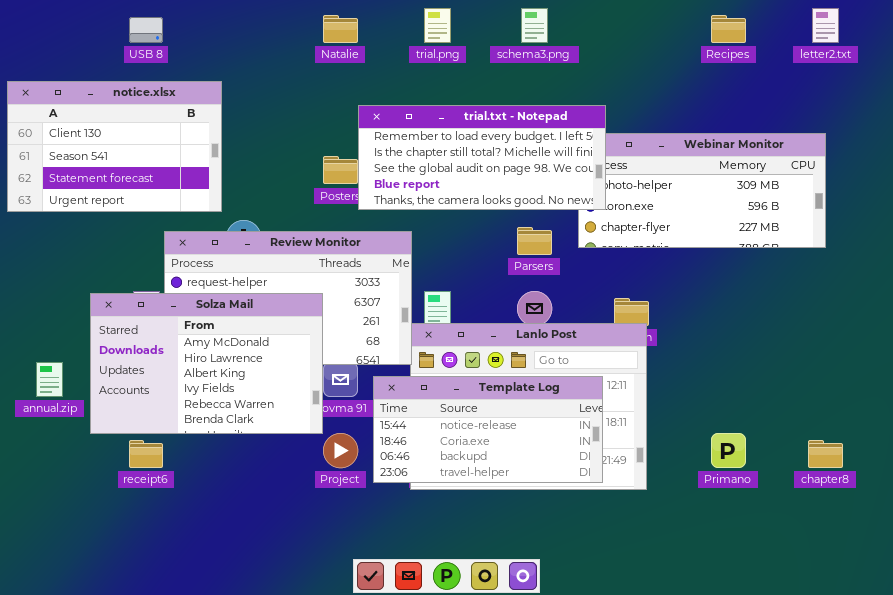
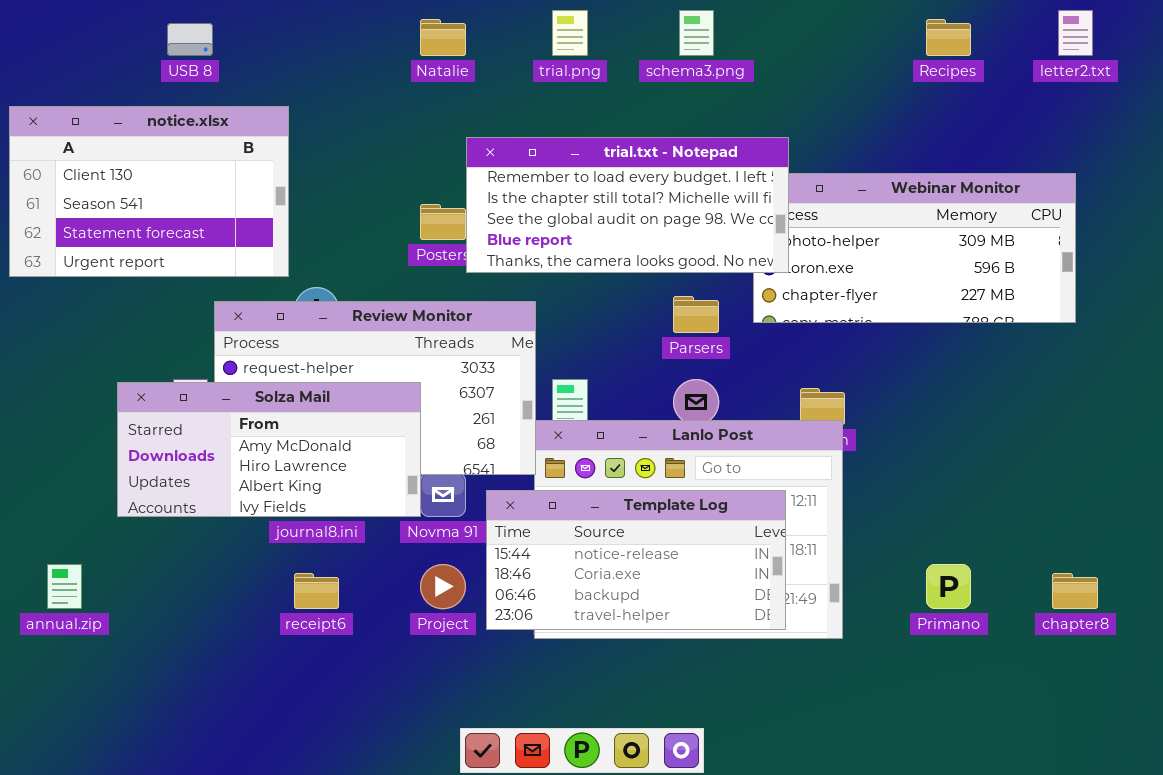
Solza Mail: [90,293,323,434] -> [117,382,421,517], resized
annual.zip: [36,362,63,397] -> [47,564,82,609], moved
receipt6: [129,440,163,468] -> [294,573,339,609], moved

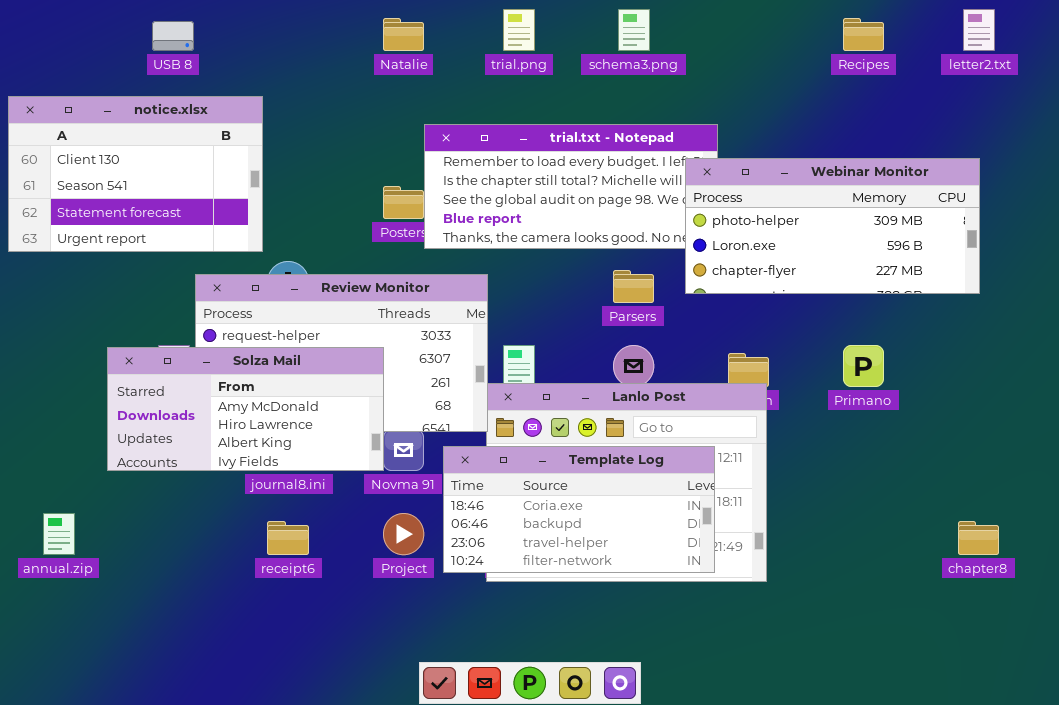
Webinar Monitor: [753,173,1076,323] -> [685,158,980,294], raised
Template Log: [486,490,786,630] -> [443,446,715,573], scrolled down 1 row
Primano: [926,564,971,609] -> [843,345,884,387], moved

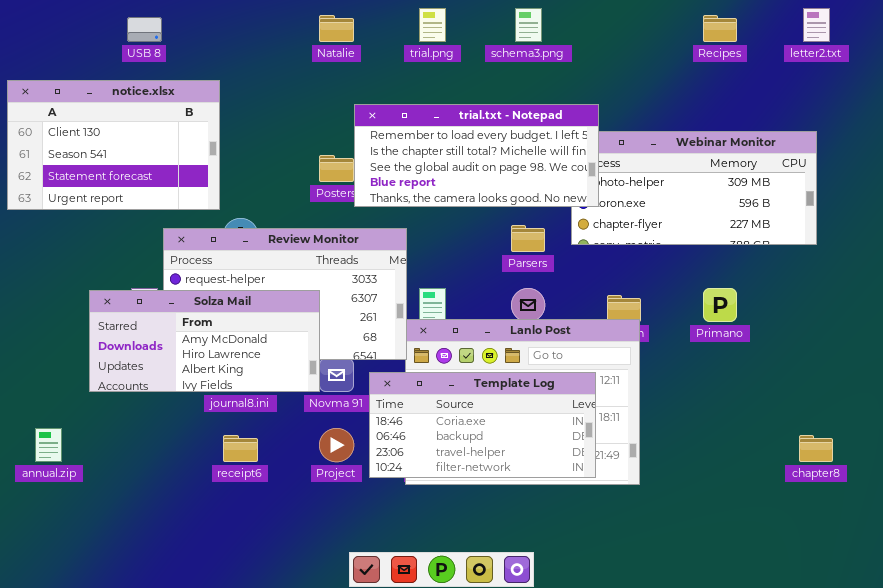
trial.txt - Notepad: [424,124,718,249] -> [354,104,599,207], raised

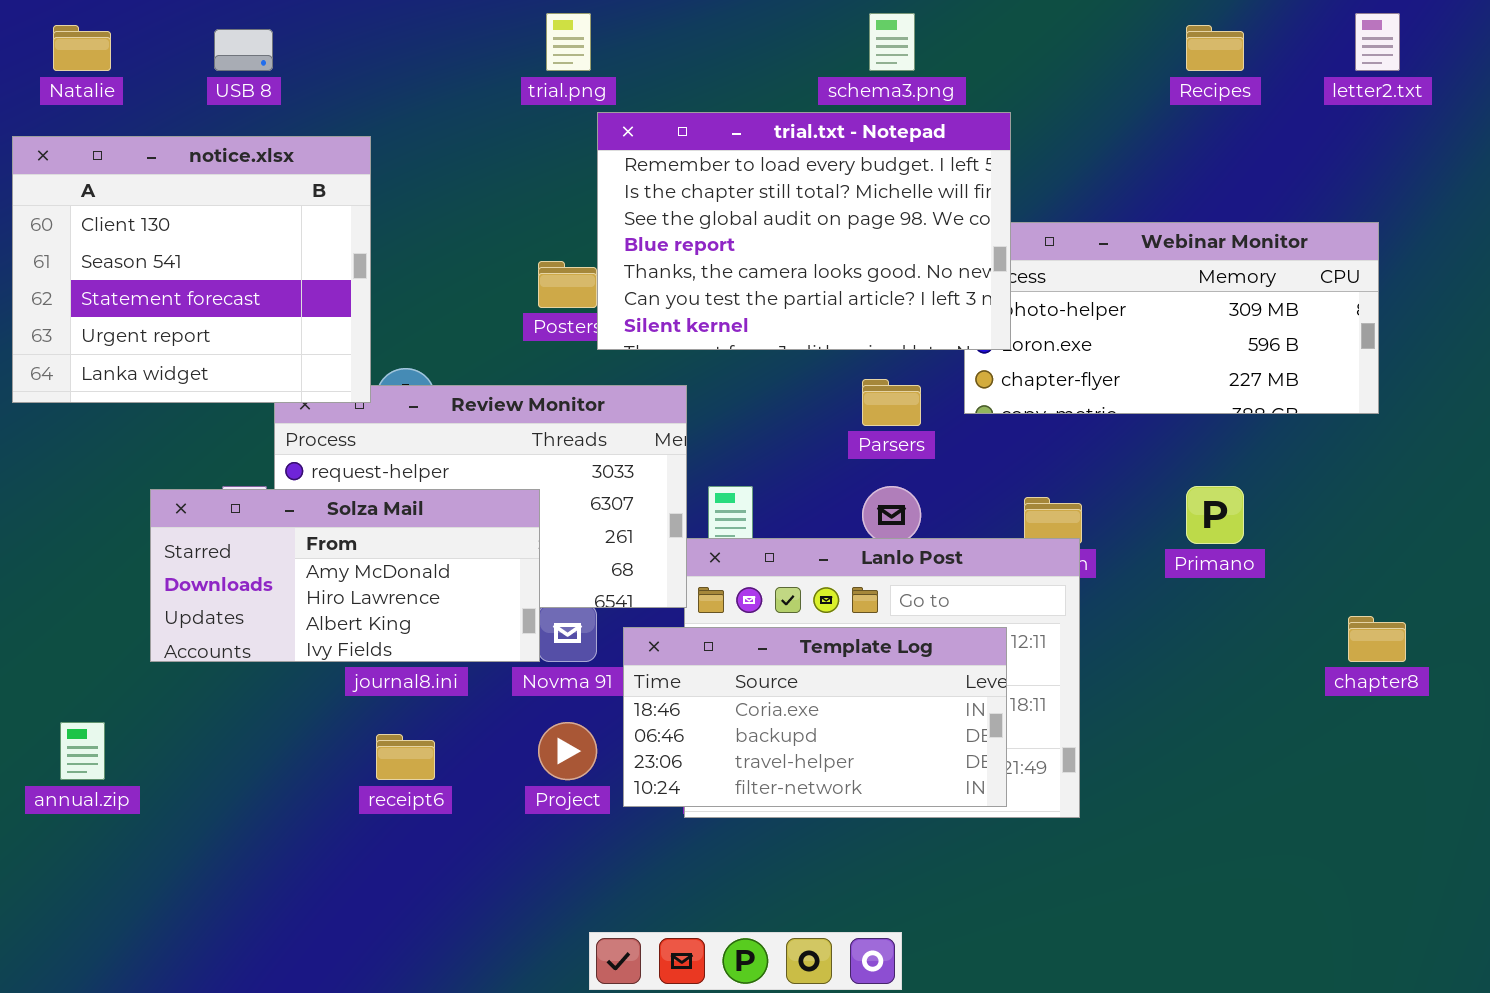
trial.png: [419,8,446,42] -> [546,13,591,71], moved
Natalie: [319,15,354,42] -> [53,25,111,71], moved
notice.xlsx: [7,80,220,210] -> [12,136,371,403], resized
trial.txt - Notepad: [354,104,599,207] -> [597,112,1011,350], resized
chapter8: [799,435,833,462] -> [1348,616,1406,662], moved

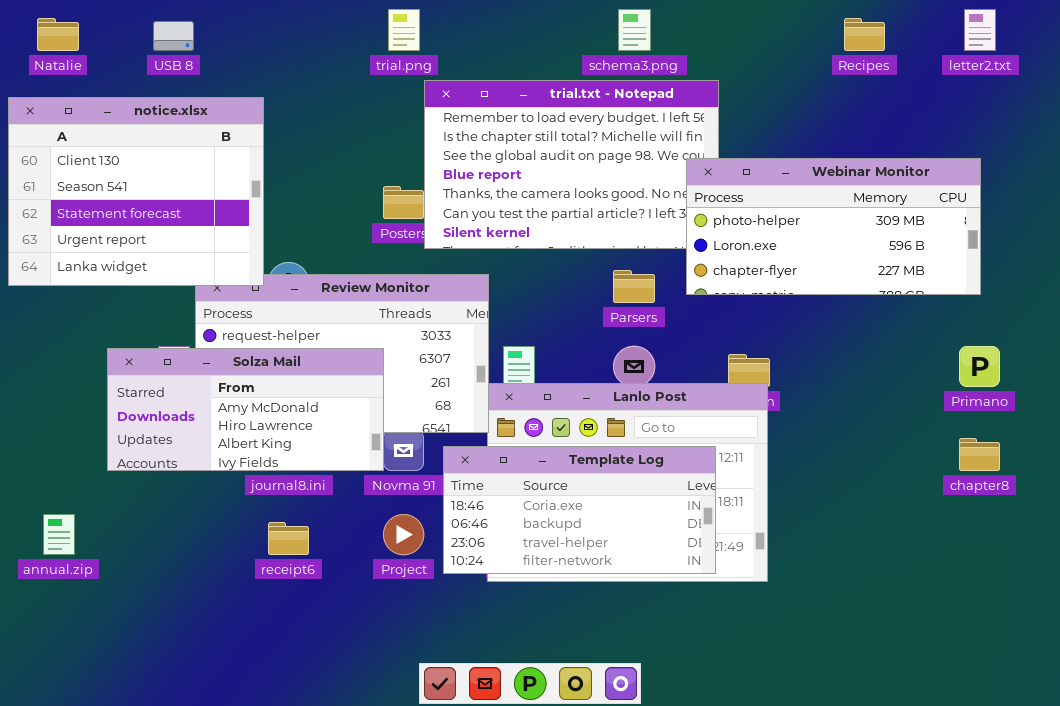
Webinar Monitor: [964,222,1379,414] -> [686,158,981,295], raised
Primano: [1186,486,1244,544] -> [959,346,1000,387], moved

